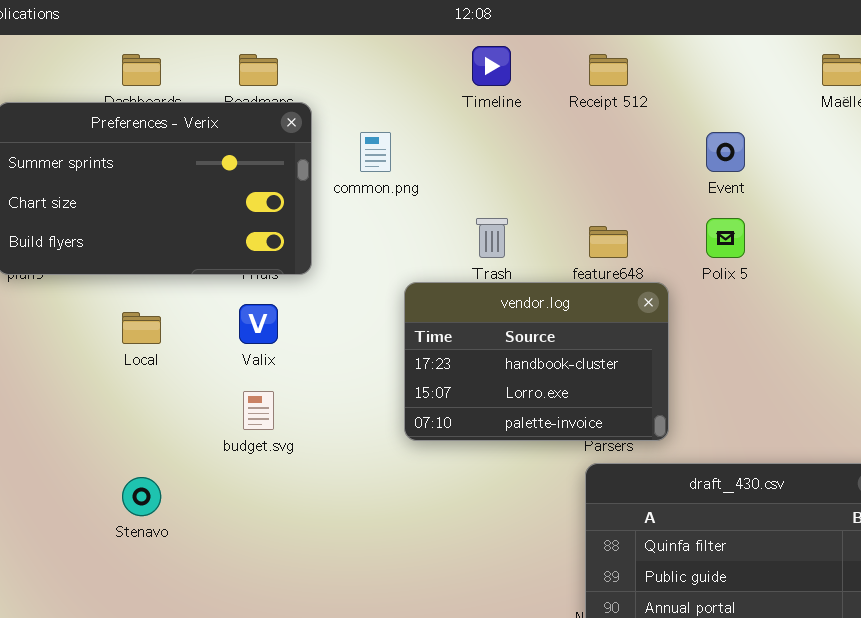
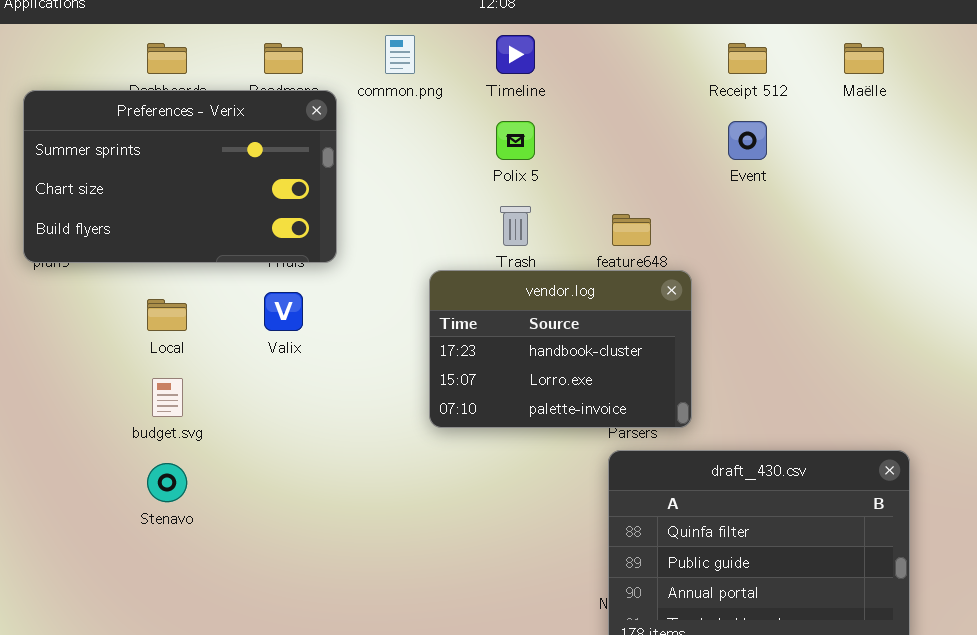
Receipt 512: [589,54,628,86] -> [728,43,767,74], moved
common.png: [360,132,391,172] -> [385,35,415,74], moved
Polix 5: [706,218,745,258] -> [496,121,535,160], moved
budget.svg: [243,391,274,430] -> [152,378,183,417], moved

